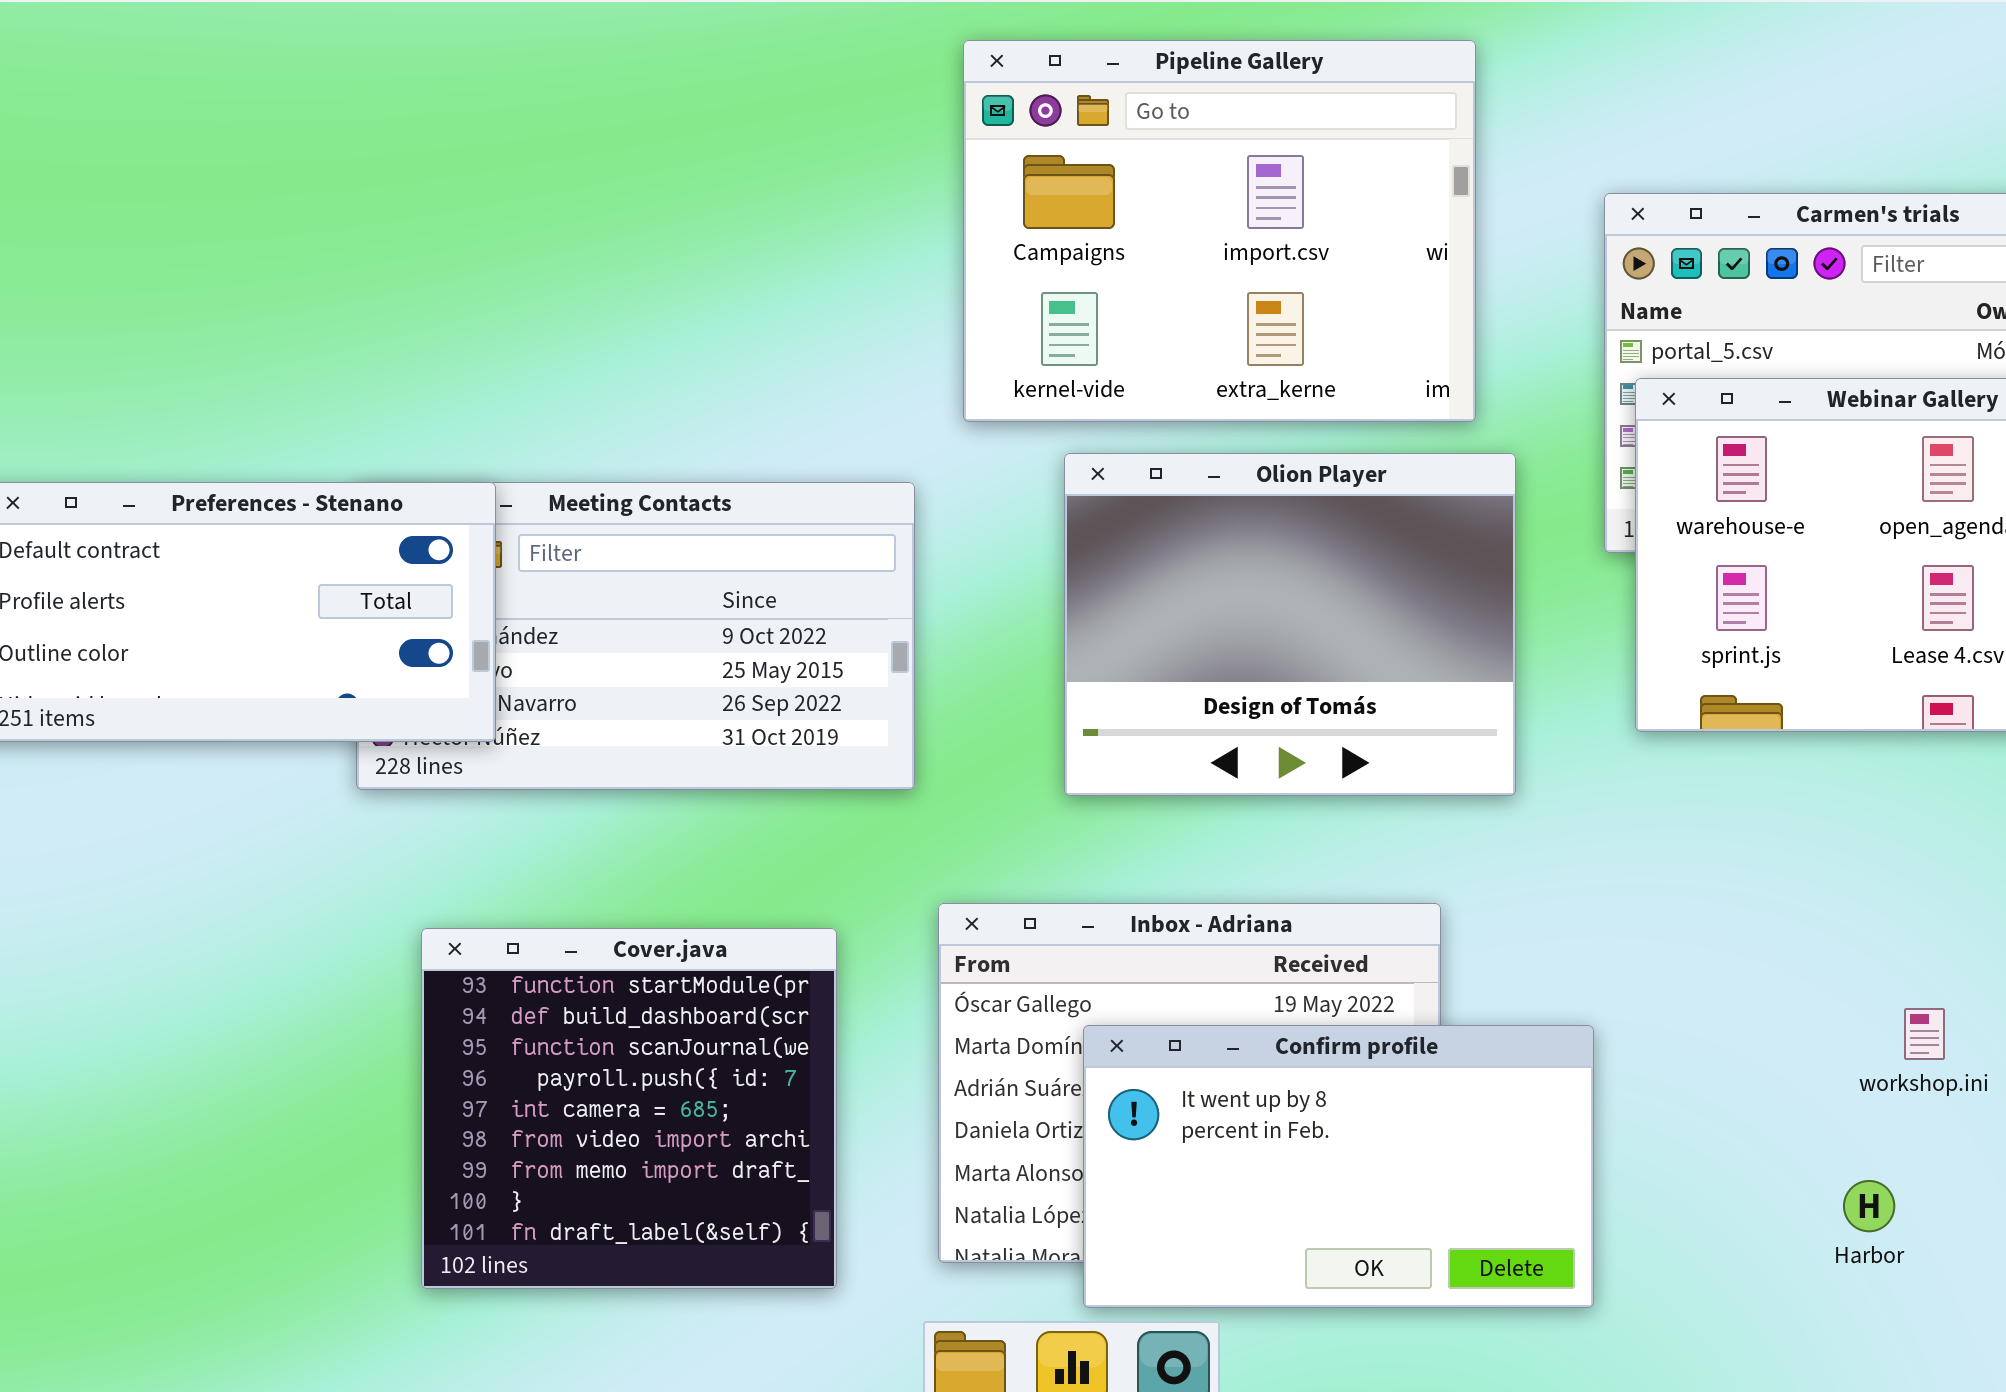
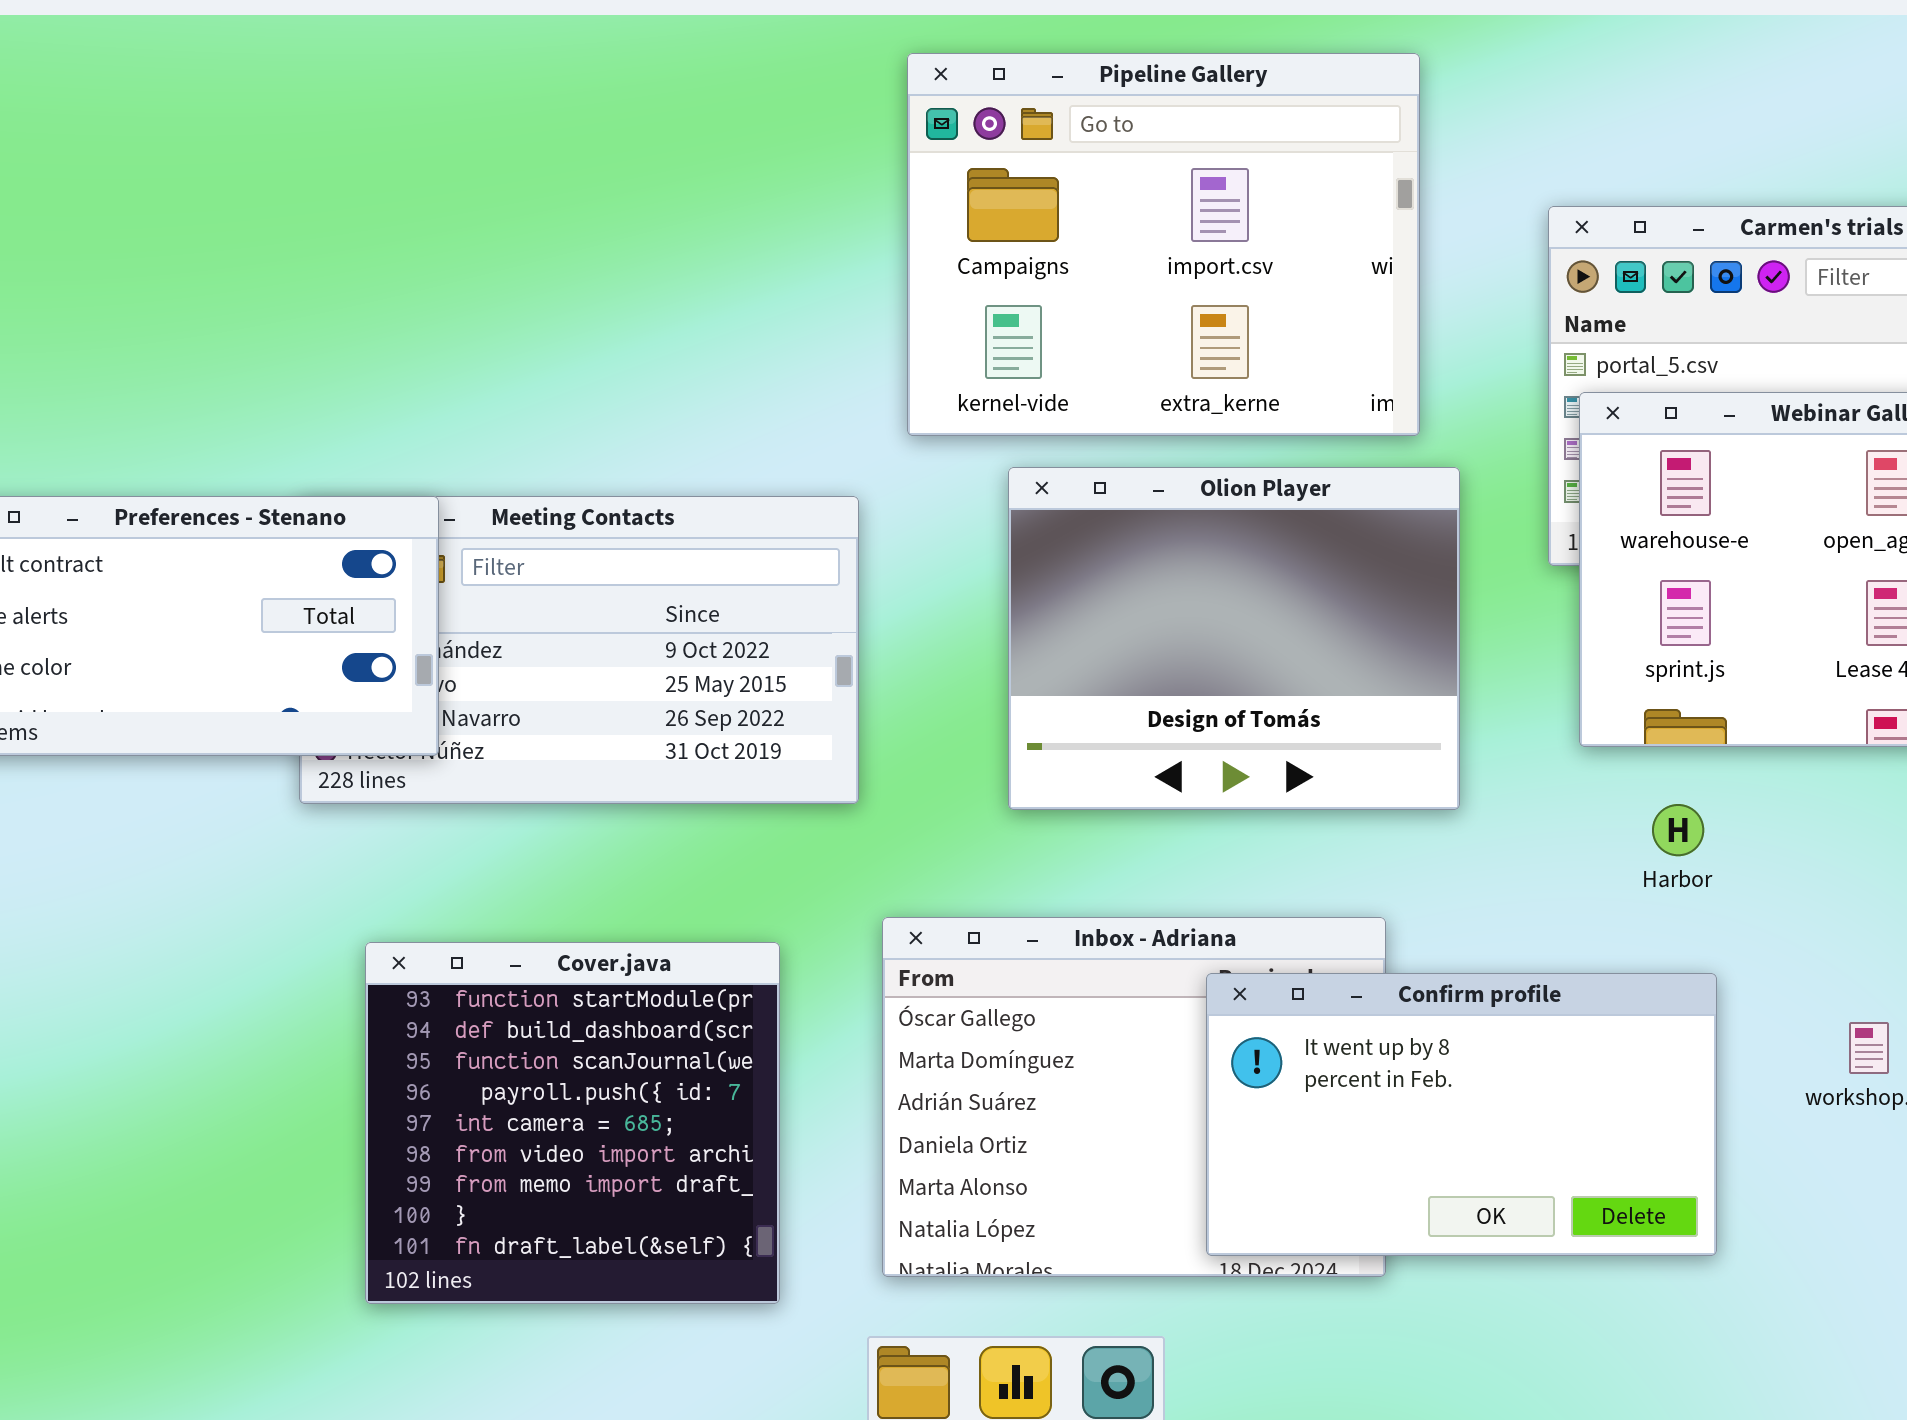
Confirm profile: [1083,1025,1594,1308] -> [1206,973,1717,1256], moved
Harbor: [1843,1180,1895,1232] -> [1652,804,1704,856], moved

